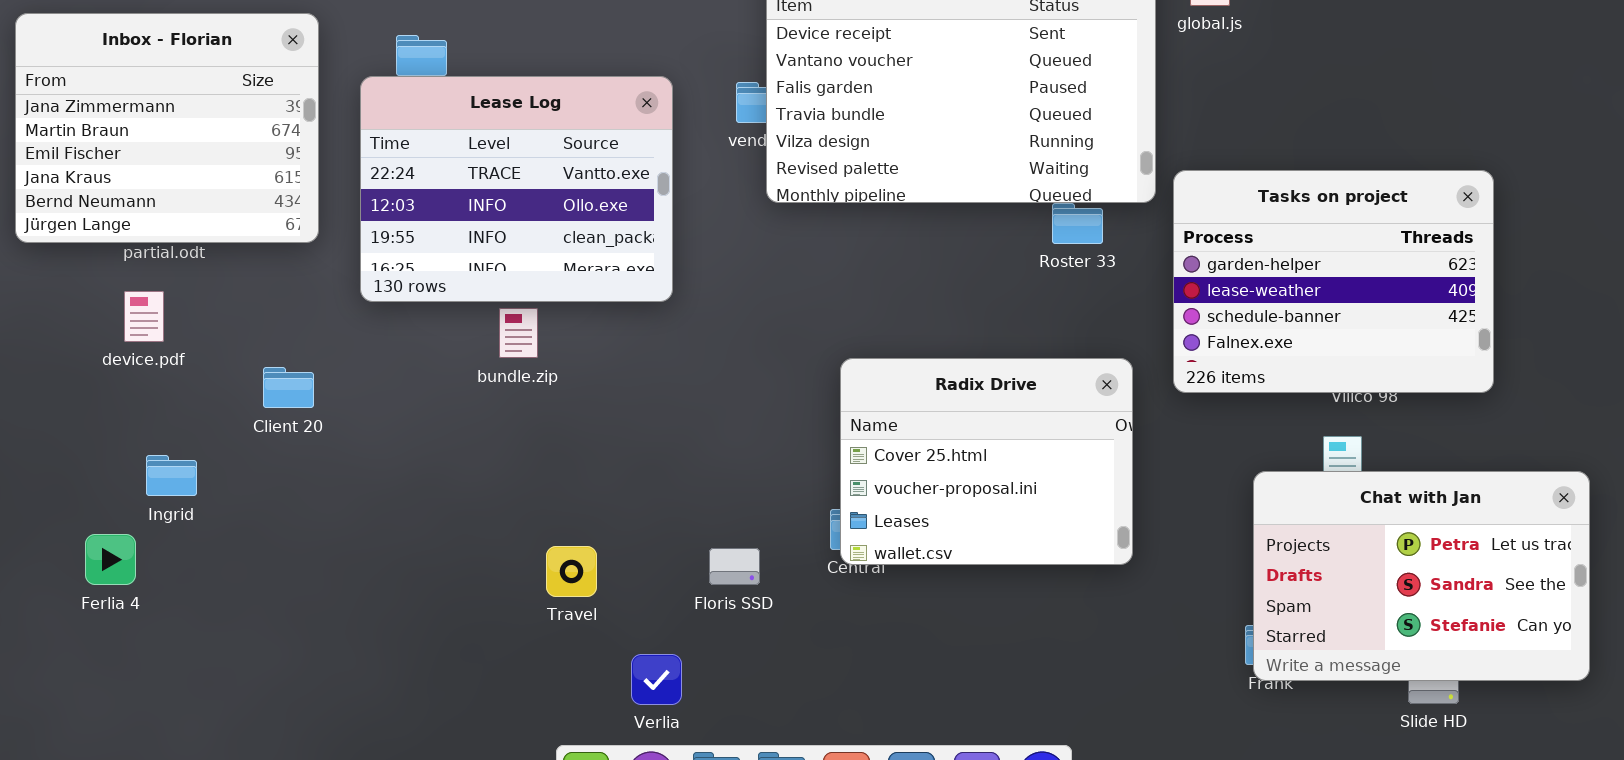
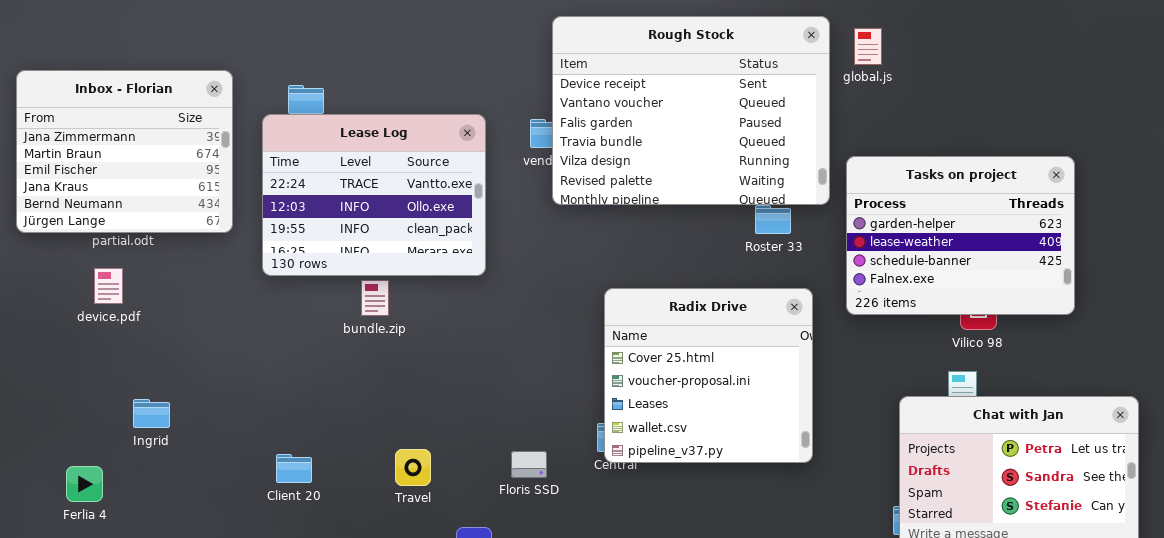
Tasks on project: [1173,170,1494,393] -> [846,156,1075,315], moved
Radix Drive: [840,358,1133,565] -> [604,288,813,463], resized
Client 20: [263,367,314,408] -> [276,454,312,483], moved
Ingrid: [146,455,197,496] -> [133,399,170,428], moved
Ferlia 4: [85,534,136,585] -> [66,466,103,502], moved

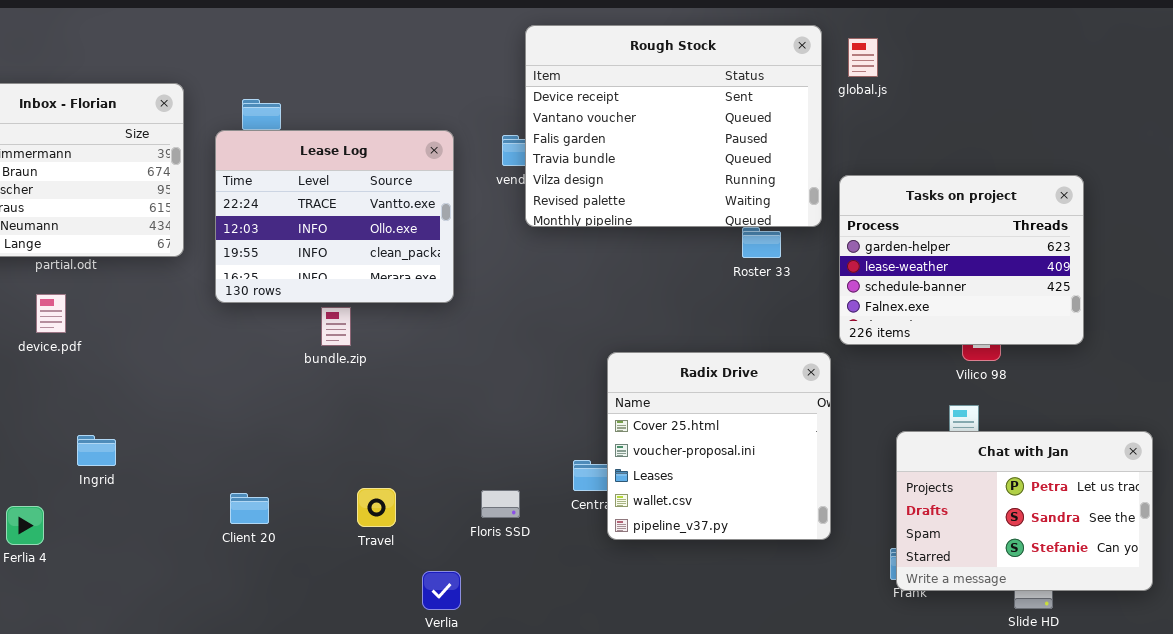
Radix Drive: [604,288,813,463] -> [607,352,831,540], moved

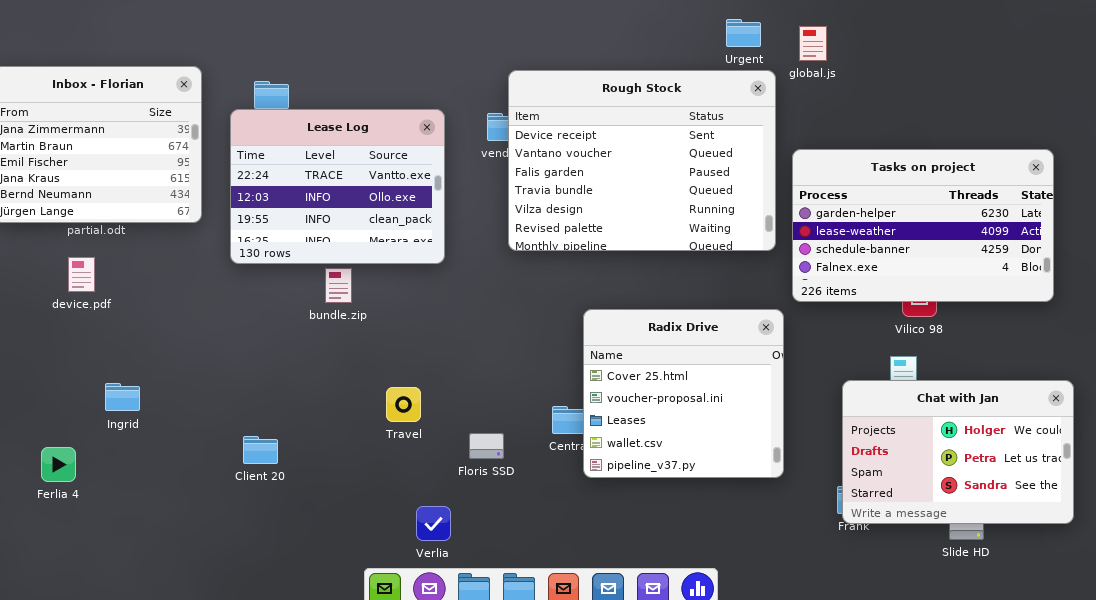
Rough Stock: [525,25,822,227] -> [508,70,776,251], moved
Tasks on project: [839,175,1084,345] -> [792,149,1054,302], resized
Chat with Jan: [896,431,1153,591] -> [842,380,1074,524], scrolled up 1 row
Travel: [357,488,396,527] -> [386,387,421,422], moved

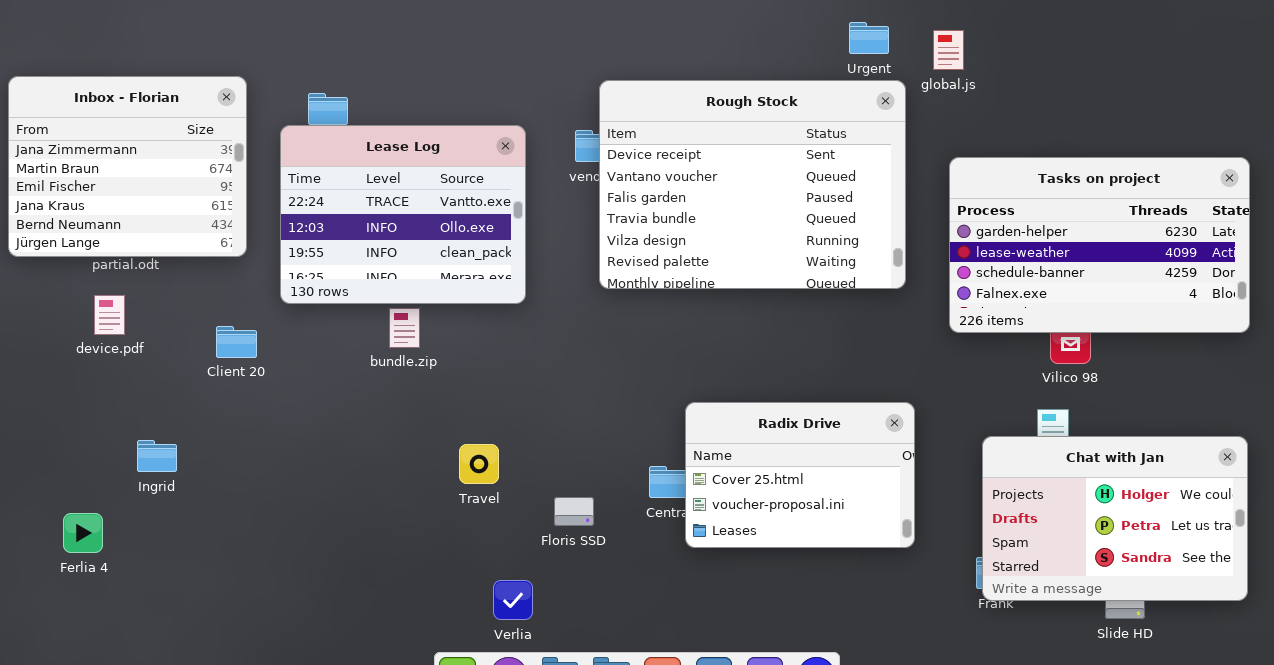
Tasks on project: [792,149,1054,302] -> [949,157,1250,333], moved
Radix Drive: [583,309,784,478] -> [685,402,915,548], resized
Client 20: [243,436,278,464] -> [216,326,257,358], moved

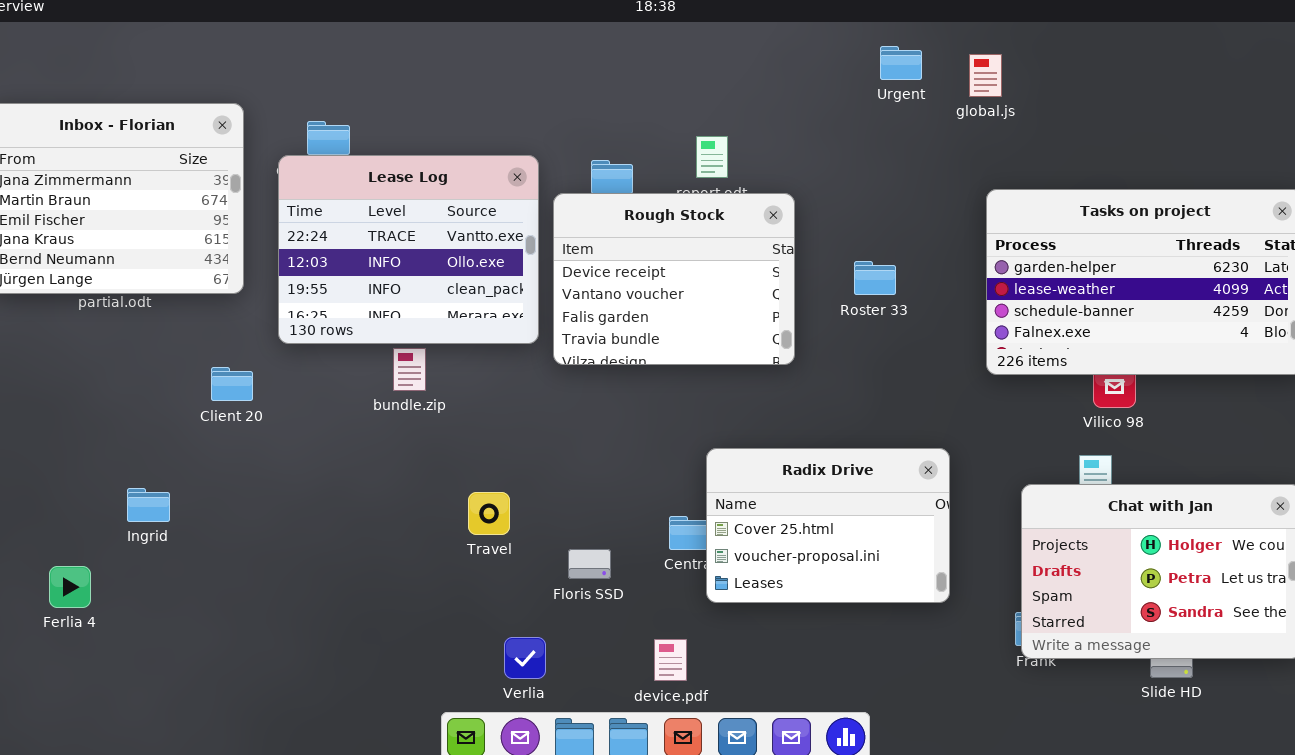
Rough Stock: [599,80,906,289] -> [553,193,795,365], moved, resized
device.pdf: [94,295,125,335] -> [654,639,687,681], moved

